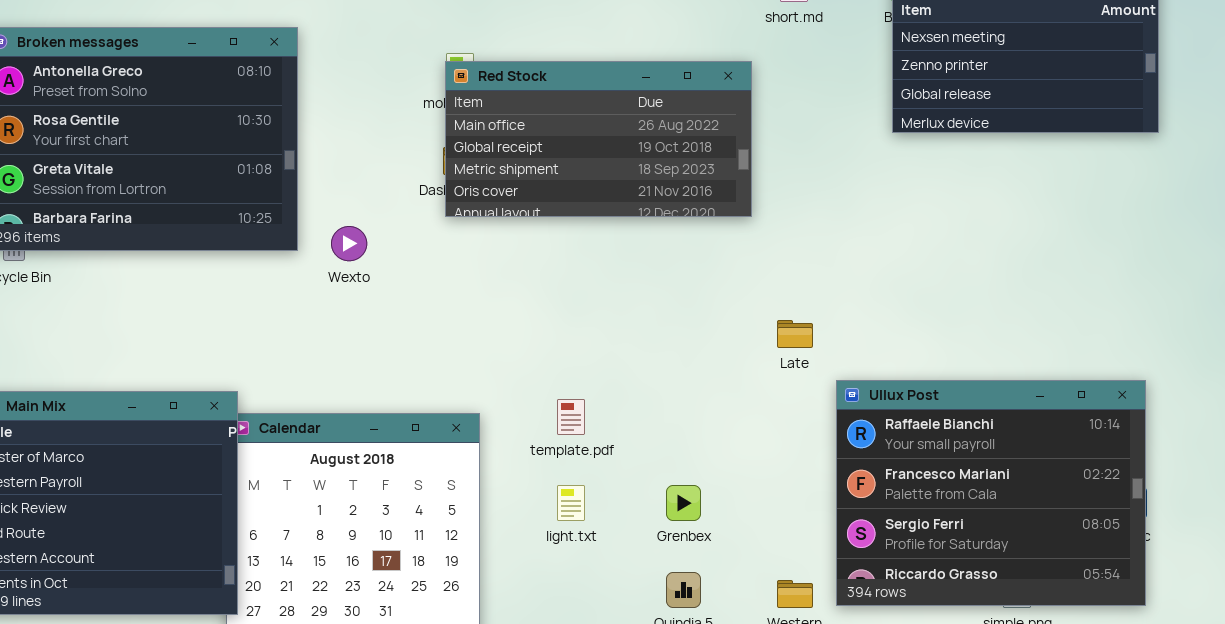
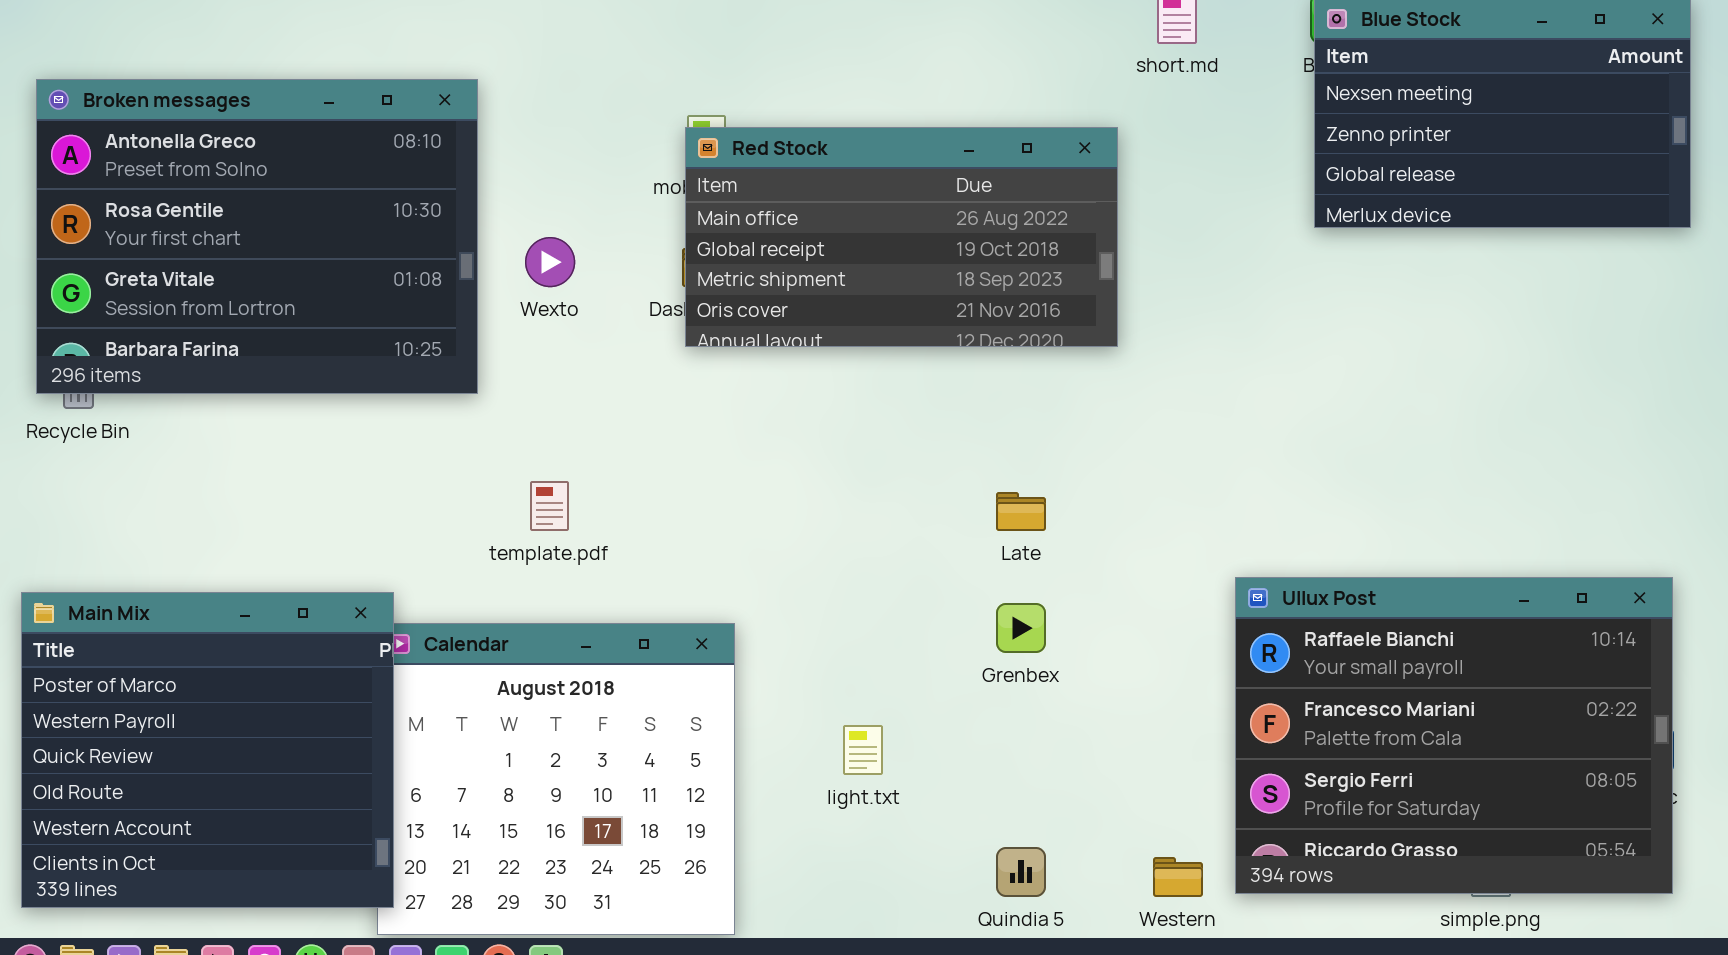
Wexto: [331,226,367,261] -> [525,237,575,287], moved
Late: [777,320,813,348] -> [996,492,1046,531], moved
template.pdf: [557,399,585,435] -> [530,481,569,531], moved
Grenbex: [666,485,701,521] -> [996,603,1046,653], moved

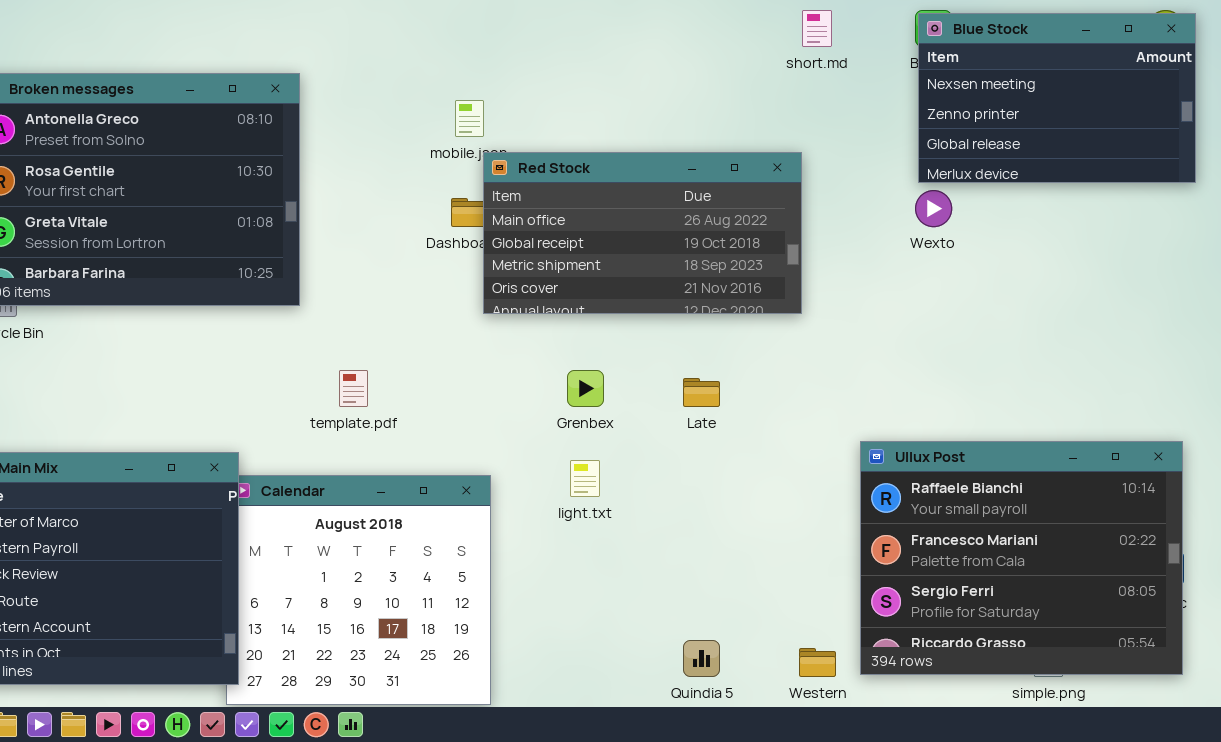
Red Stock: [685,127,1118,347] -> [483,152,802,314], moved
Wexto: [525,237,575,287] -> [915,190,952,227], moved
Grenbex: [996,603,1046,653] -> [567,370,604,407], moved
light.txt: [843,725,883,775] -> [570,460,600,497], moved

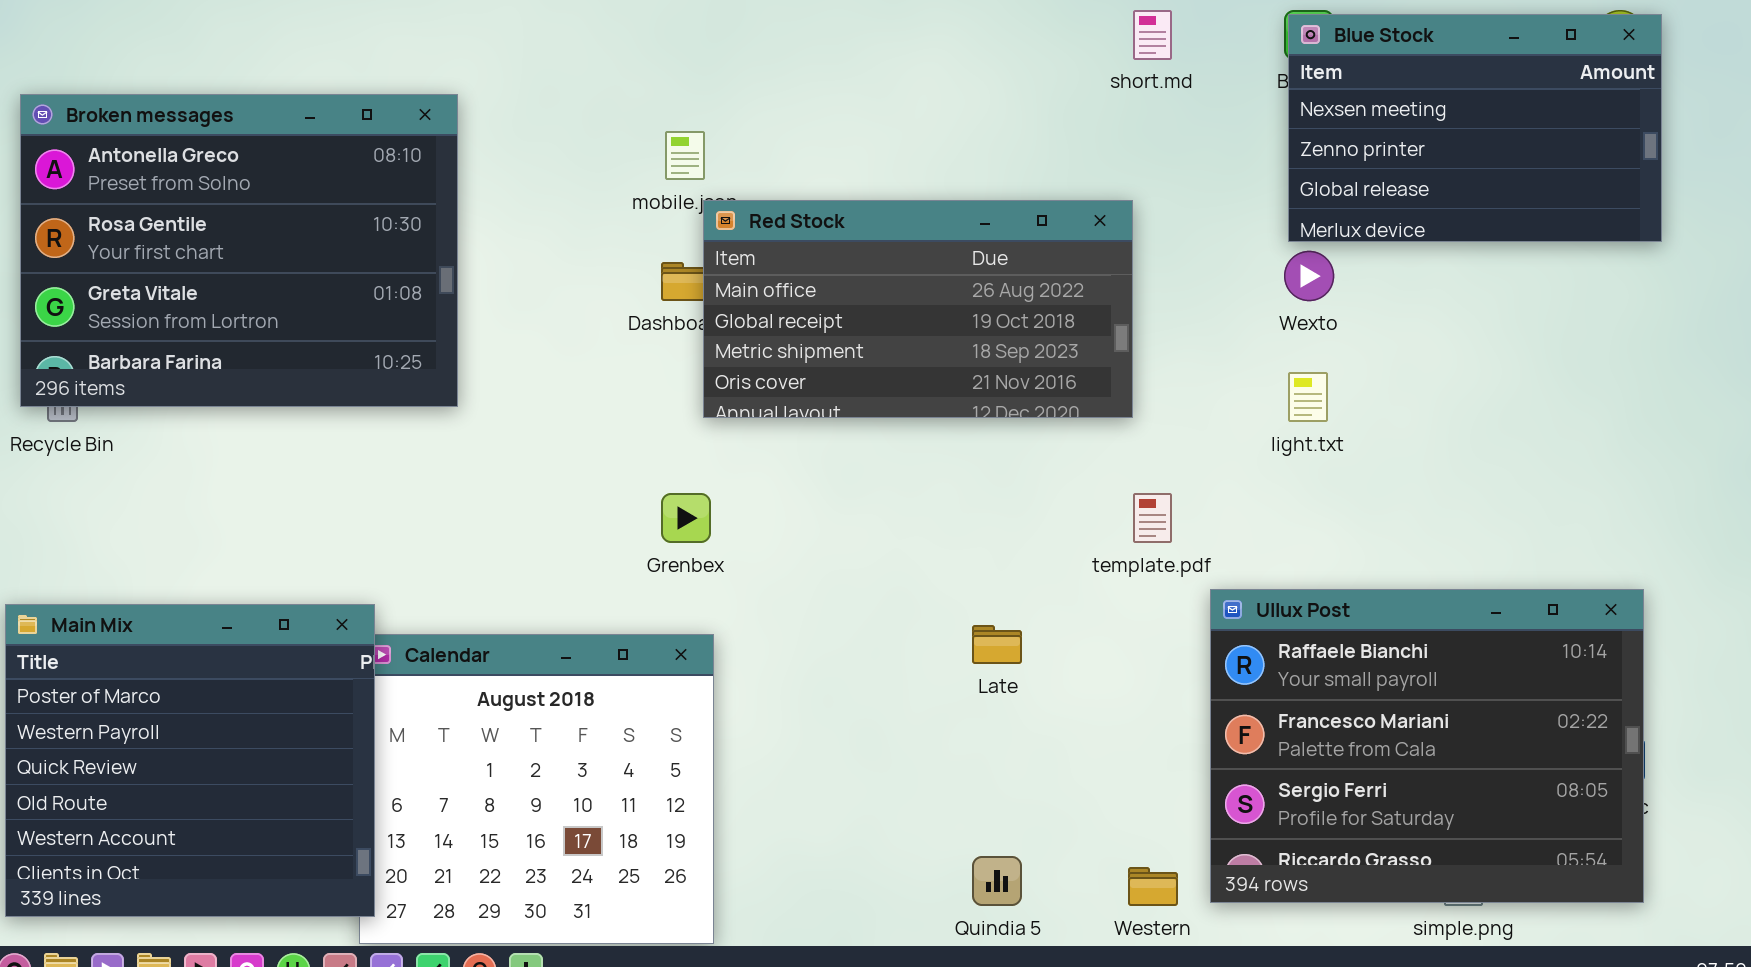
template.pdf: [339,370,368,407] -> [1133,493,1172,543], moved
Grenbex: [567,370,604,407] -> [661,493,711,543], moved
Late: [683,378,720,407] -> [972,625,1022,664], moved
light.txt: [570,460,600,497] -> [1288,372,1328,422], moved

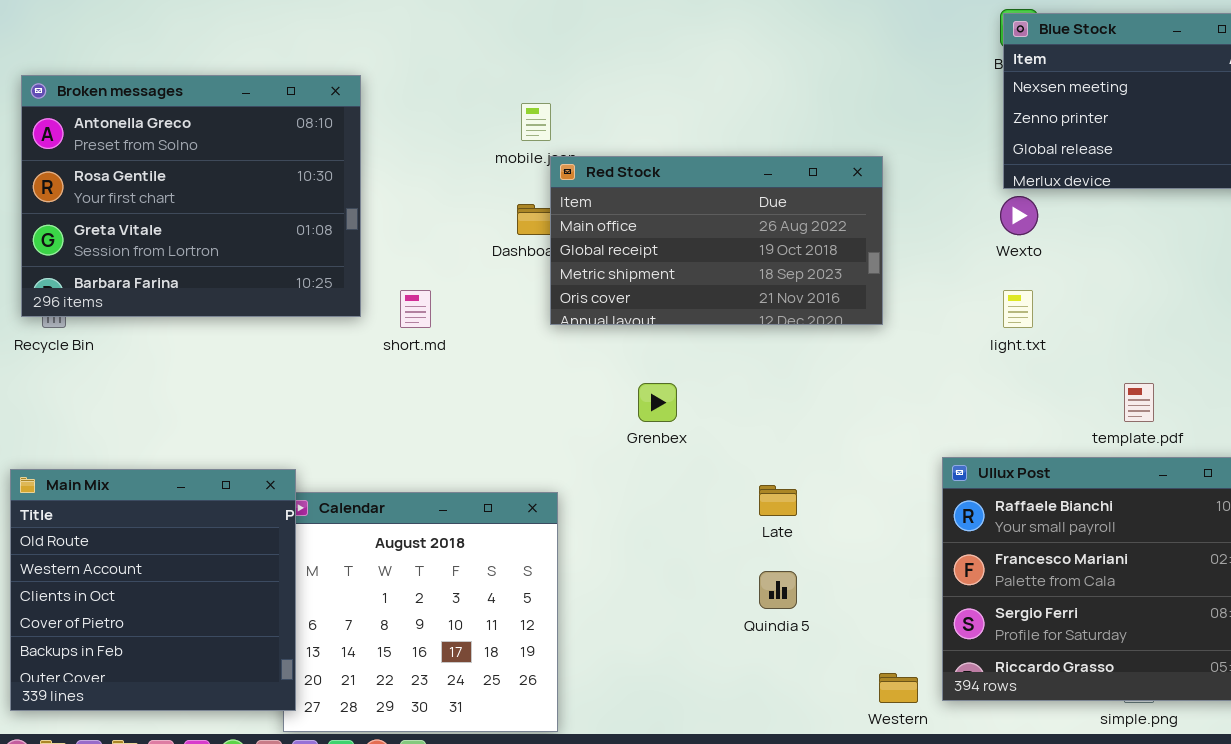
short.md: [1133,10,1172,60] -> [400,290,431,328], moved
Grenbex: [661,493,711,543] -> [638,383,677,422], moved
template.pdf: [1133,493,1172,543] -> [1124,383,1154,422], moved
Main Mix: [5,604,375,917] -> [10,469,296,711], scrolled down 3 rows
Quindia 5: [972,856,1022,906] -> [759,571,797,609], moved

